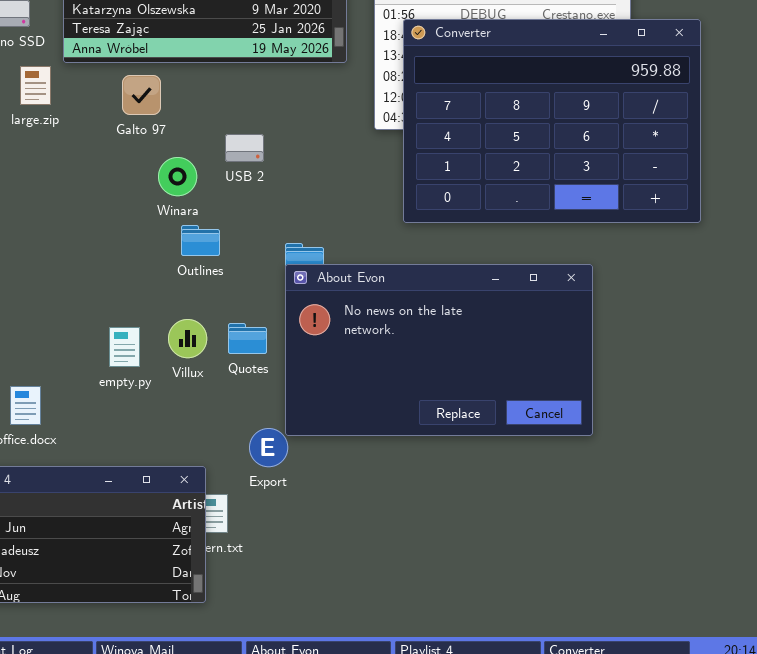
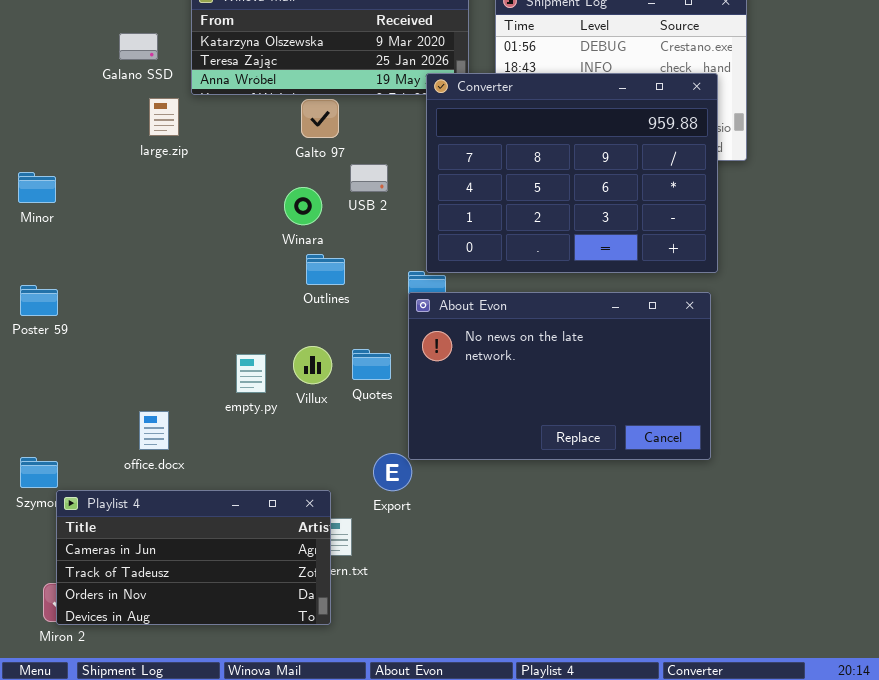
Converter: [403,19,701,223] -> [426,73,718,273], moved
Galto 97: [122,75,161,115] -> [301,99,339,138], moved

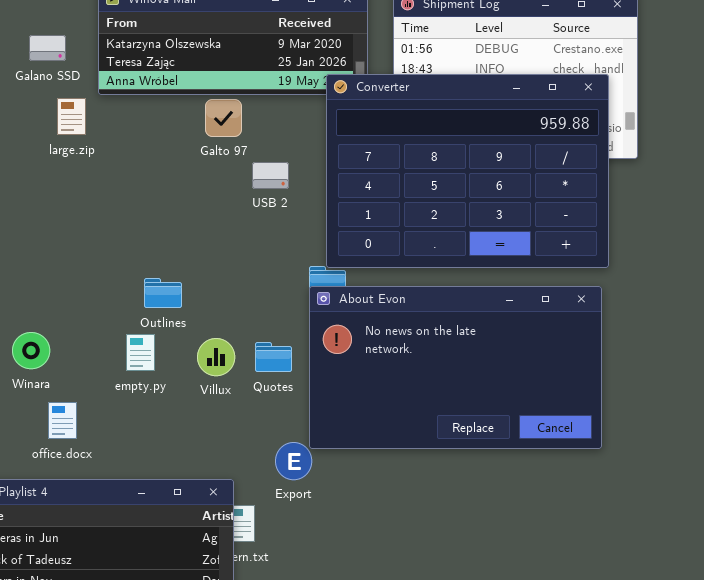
Winara: [284,187,322,225] -> [12,332,50,369], moved
Outlines: [306,254,345,285] -> [144,278,182,308], moved
empty.py: [236,354,266,393] -> [126,334,155,371], moved

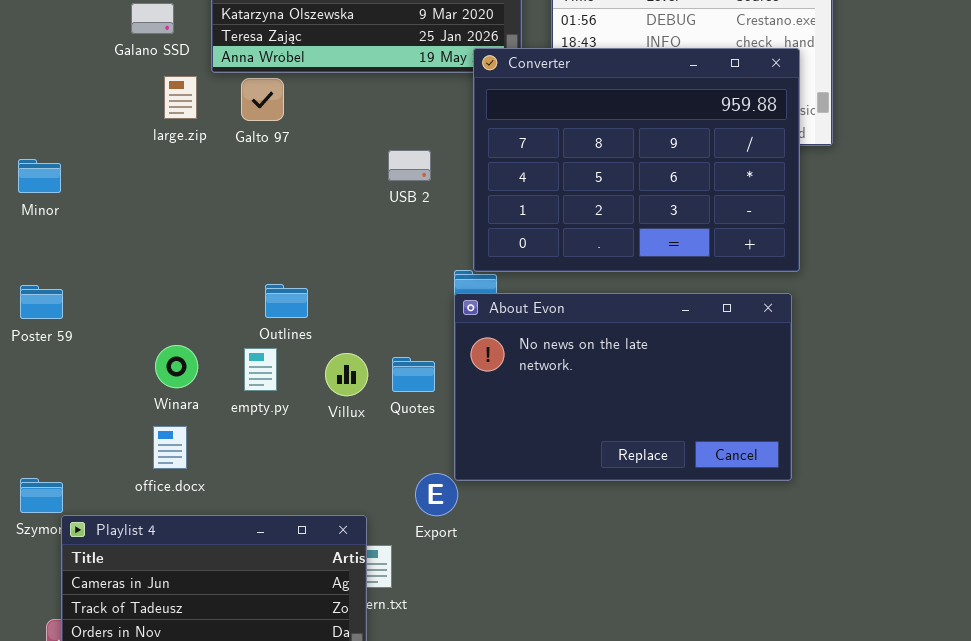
Galto 97: [205,99,242,137] -> [241,78,284,121], moved
Winara: [12,332,50,369] -> [155,345,198,388], moved

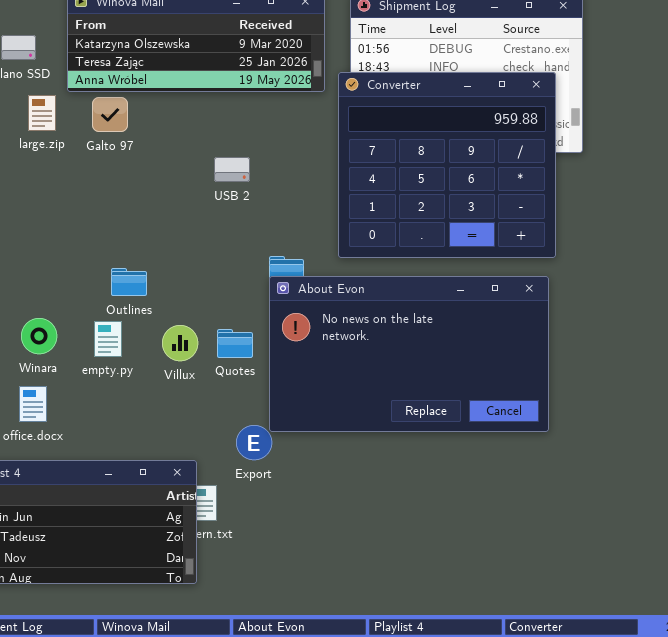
Converter: [473,48,800,272] -> [338,72,556,258], resized

